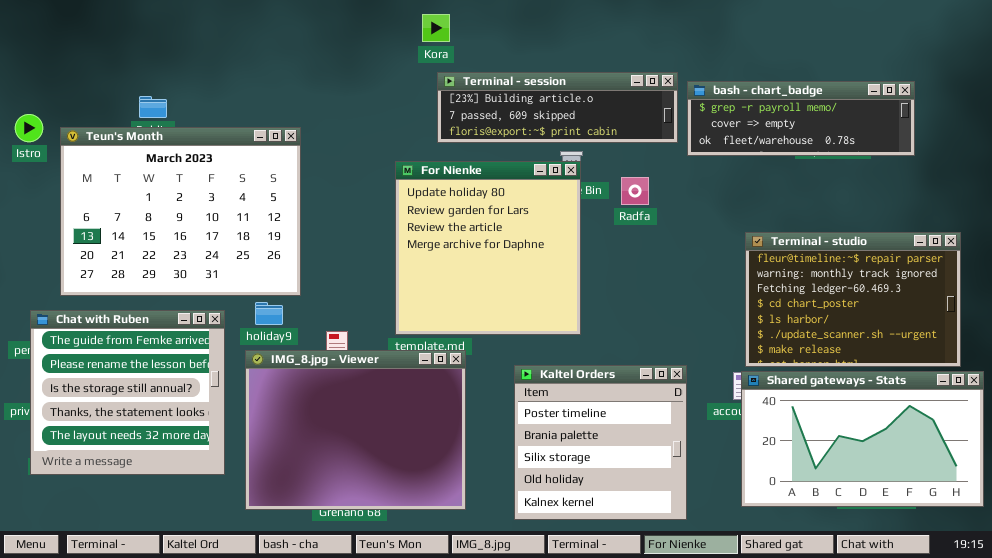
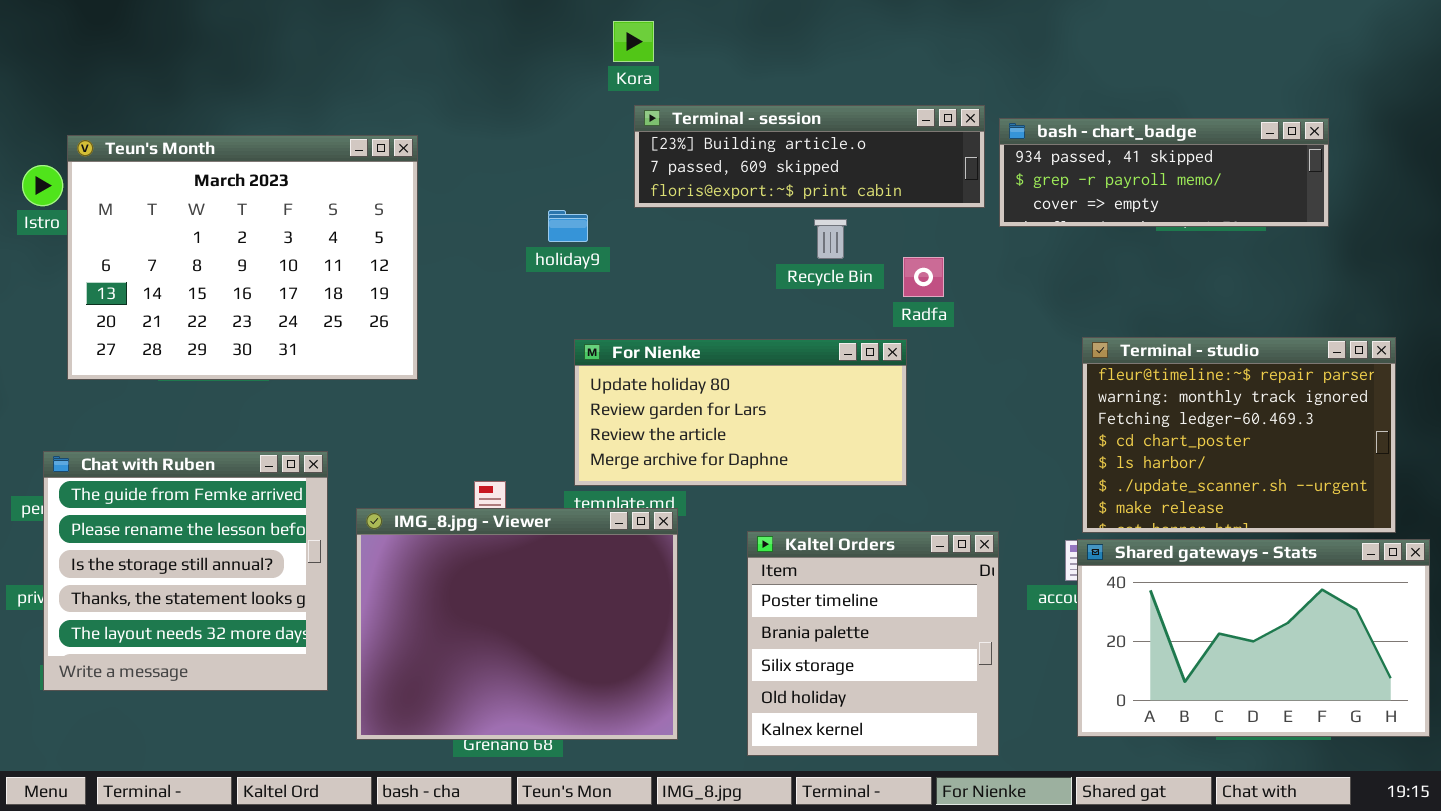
bash - chart_badge: [687,81,915,156] -> [999,118,1329,227], scrolled up 1 row
Teun's Month: [60,127,301,296] -> [67,135,418,380], moved
For Nienke: [395,161,581,335] -> [574,339,907,486], resized
holiday9: [255,302,283,325] -> [548,210,588,242], moved

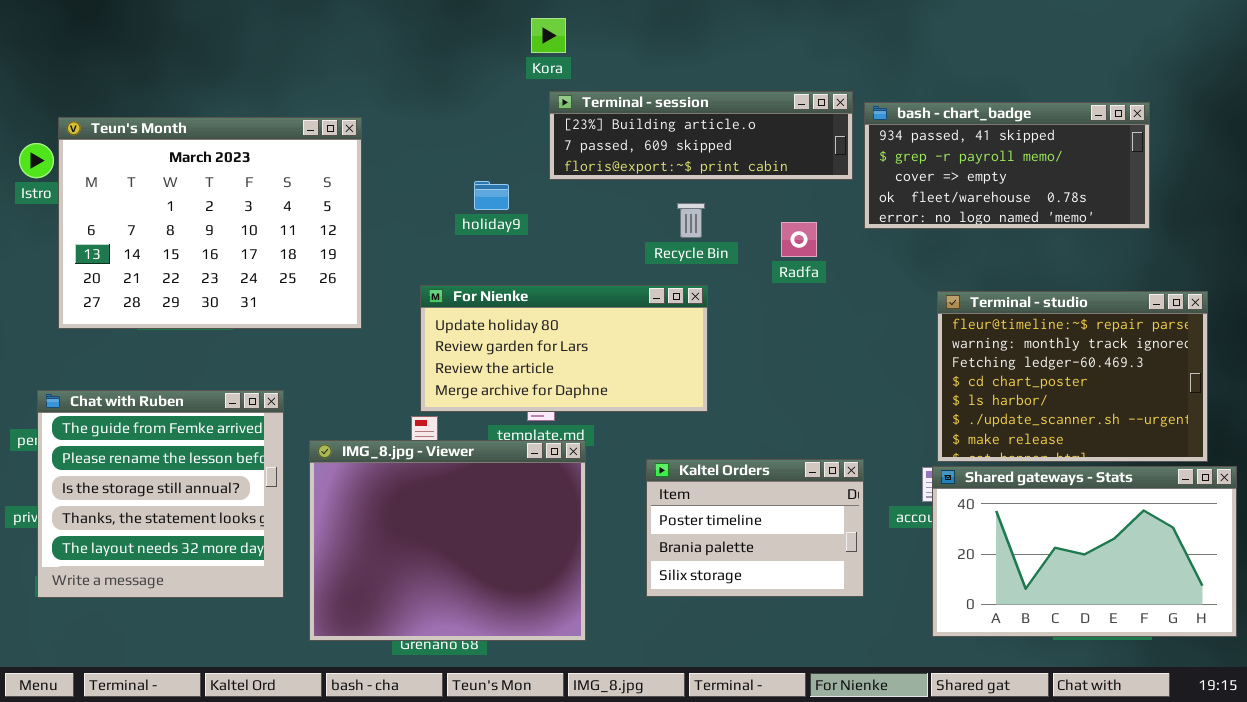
bash - chart_badge: [999,118,1329,227] -> [864,102,1150,229], resized
Recycle Bin: [814,219,847,259] -> [677,203,705,238], moved
For Nienke: [574,339,907,486] -> [420,285,708,412], moved
Kaltel Orders: [747,531,999,756] -> [646,459,864,597], resized

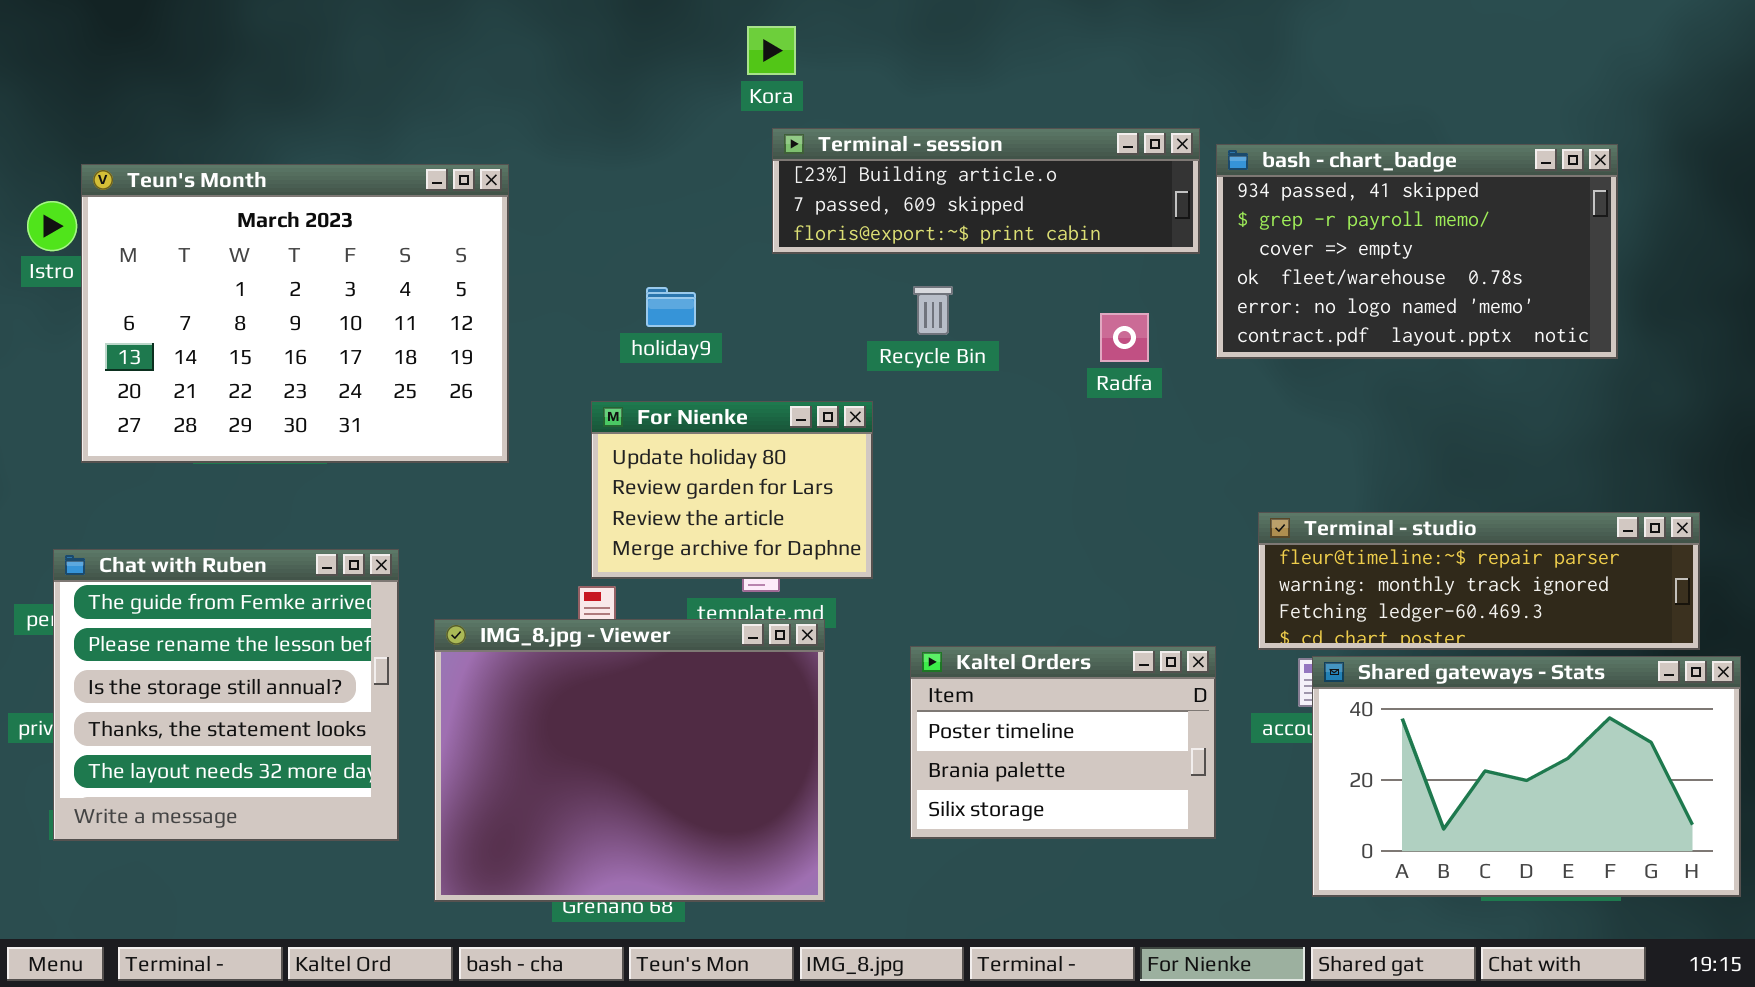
bash - chart_badge: [864,102,1150,229] -> [1216,144,1618,359], resized
holiday9: [474,181,509,210] -> [646,287,696,327], moved
Recycle Bin: [677,203,705,238] -> [913,286,953,335], moved
For Nienke: [420,285,708,412] -> [591,401,873,579], resized
Terminal - studio: [937,291,1208,462] -> [1258,512,1700,650], resized

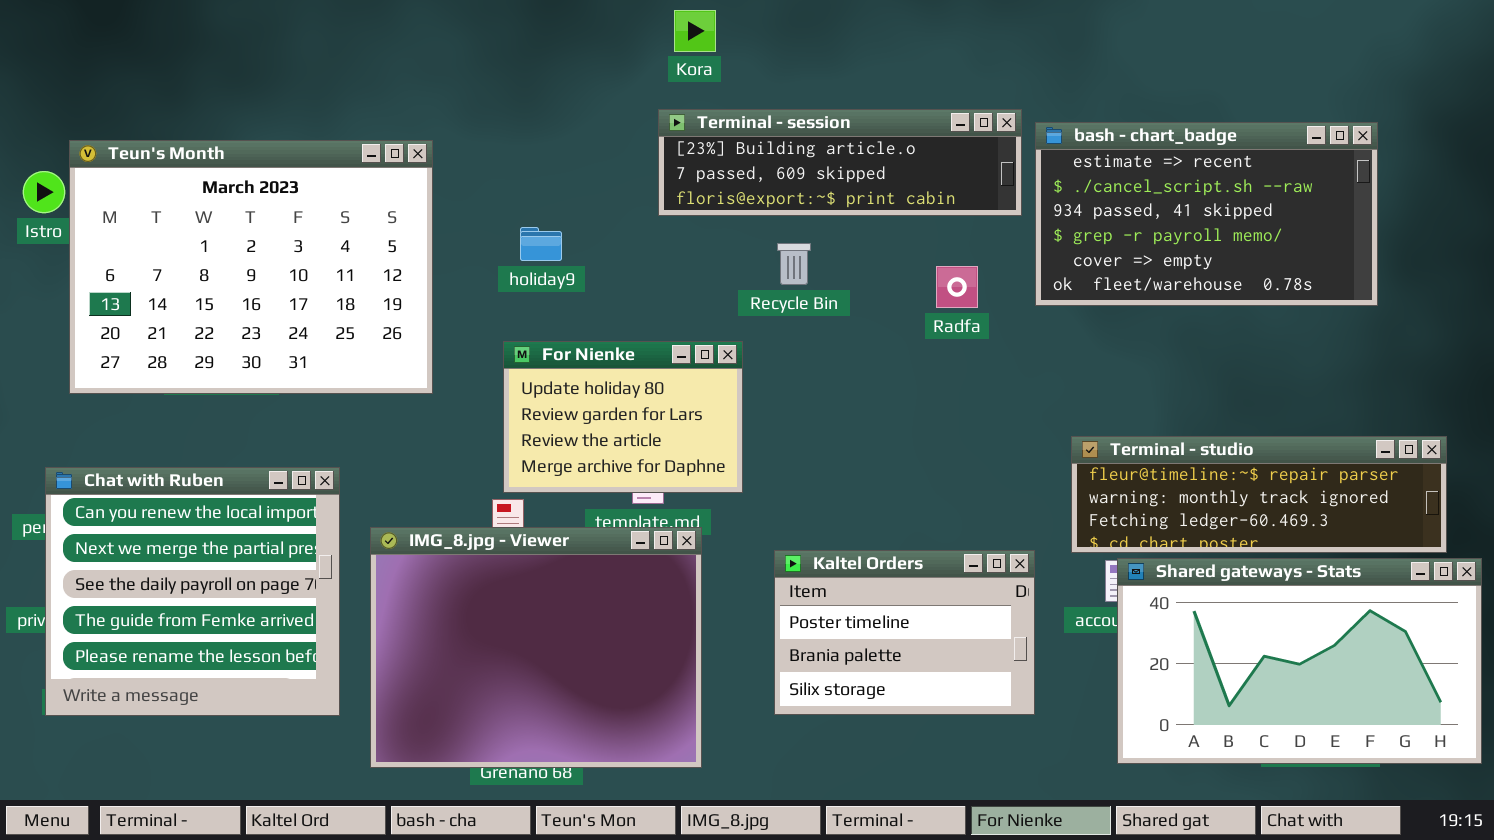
Kora: [747,26,796,75] -> [674,10,716,52], moved
bash - chart_badge: [1216,144,1618,359] -> [1035,122,1378,306], scrolled up 2 rows
holiday9: [646,287,696,327] -> [520,227,562,261], moved
Chat with Ruben: [53,549,399,841] -> [45,467,340,716], scrolled up 3 rows

